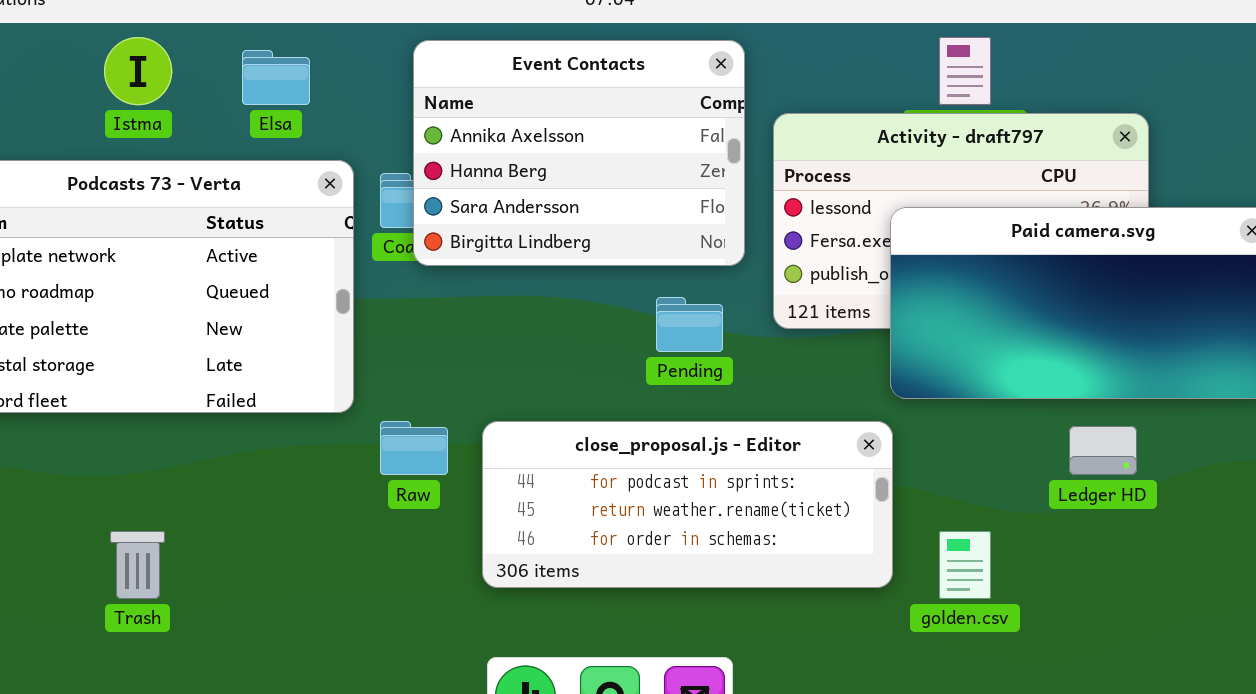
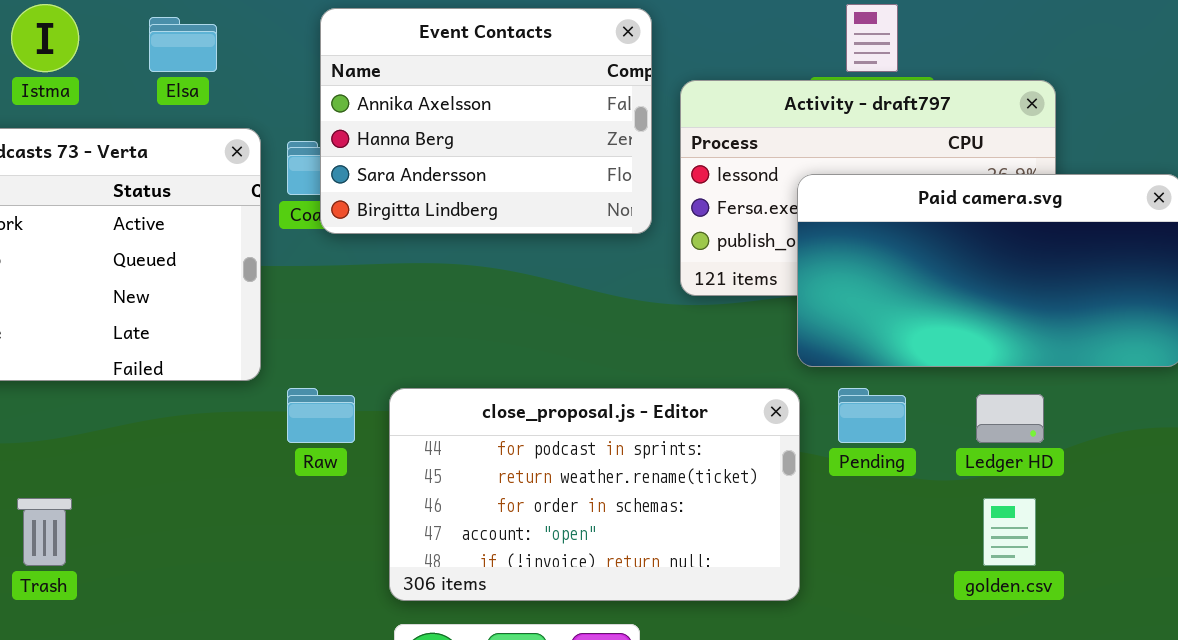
Pending: [656,297,723,352] -> [838,388,906,443], moved
close_proposal.js - Editor: [482,421,893,588] -> [389,388,800,601], resized
golden.csv: [939,531,991,599] -> [983,498,1036,566], moved

